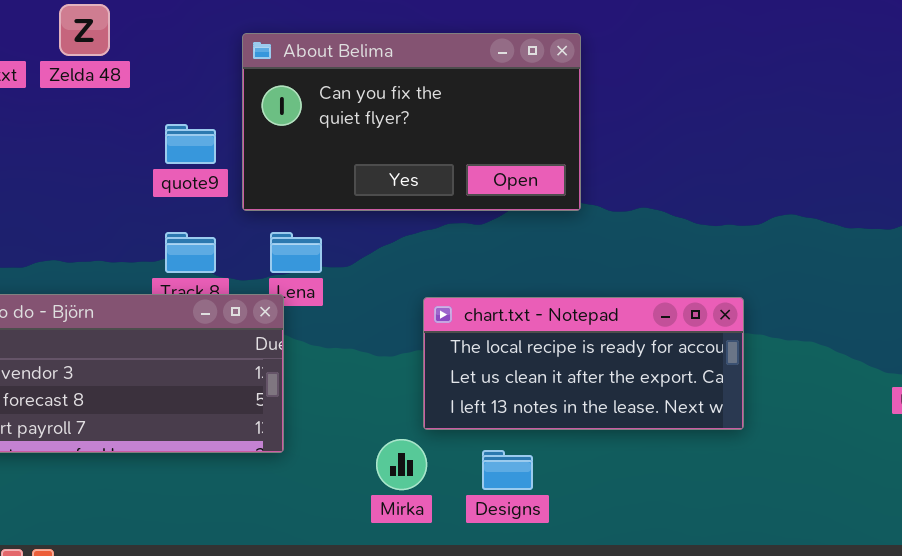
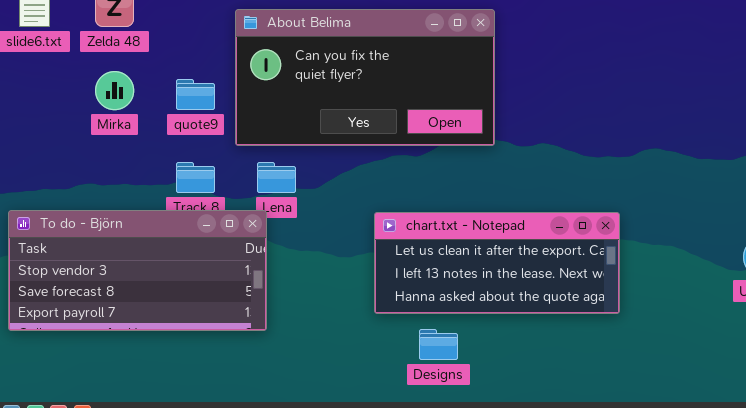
chart.txt - Notepad: [423,297,744,430] -> [374,212,620,314], scrolled down 1 row
Mirka: [376,439,427,490] -> [95,71,134,110], moved

